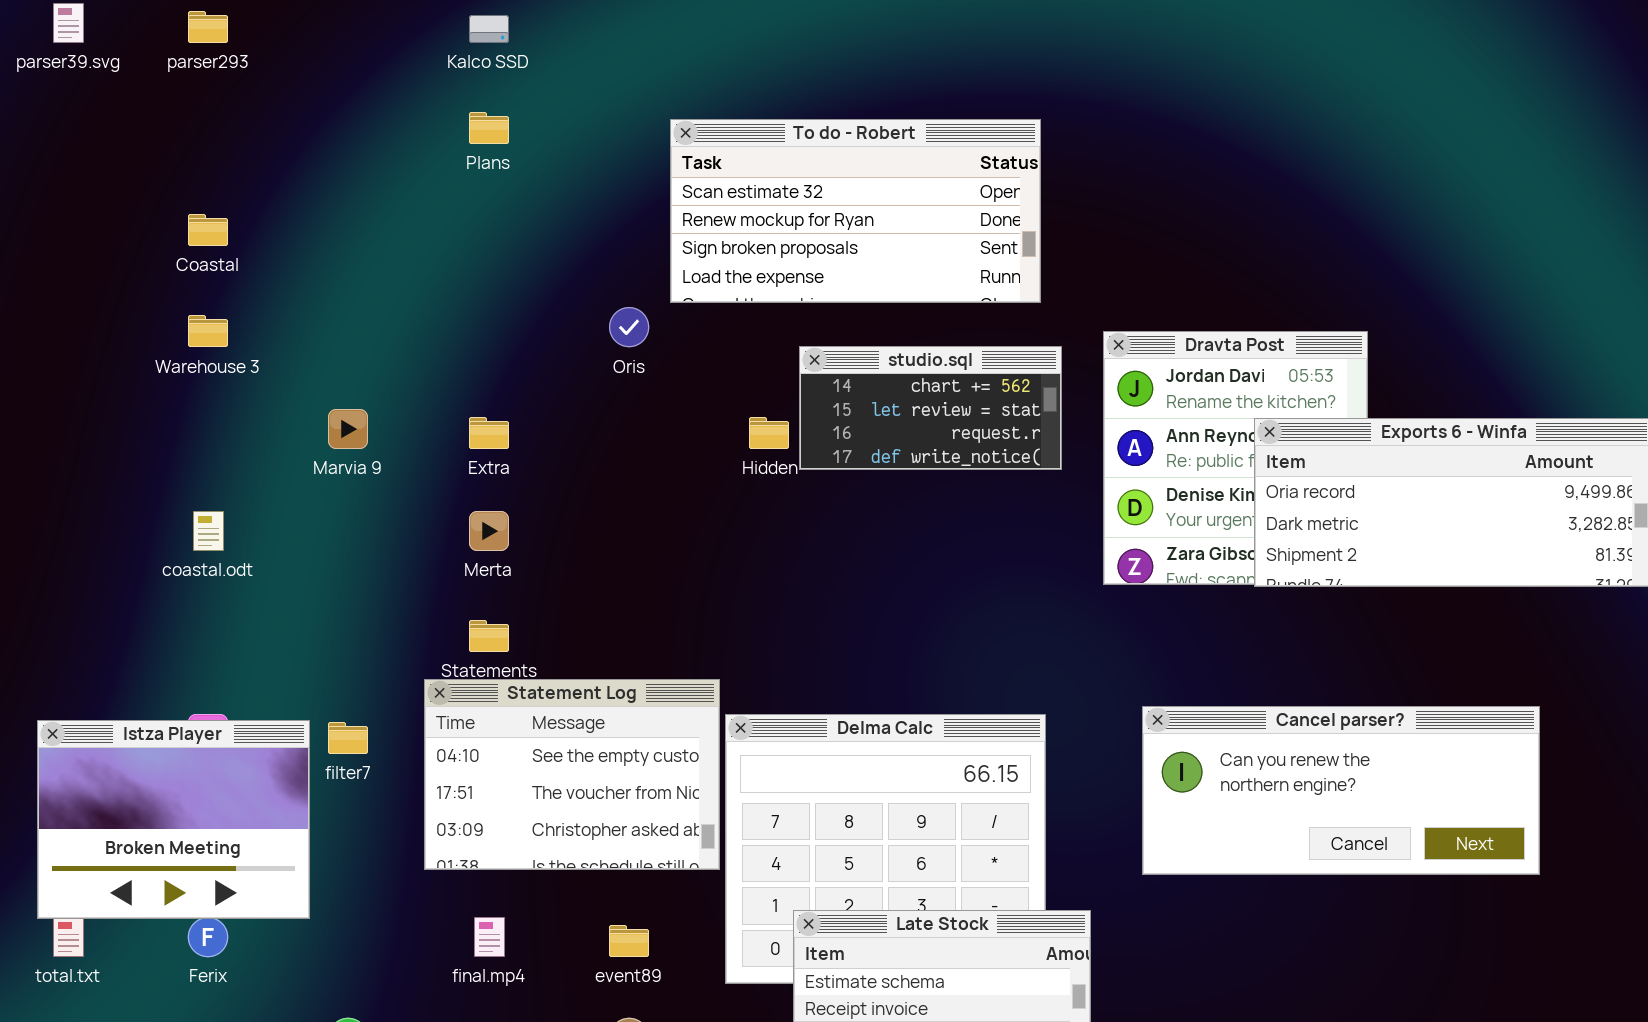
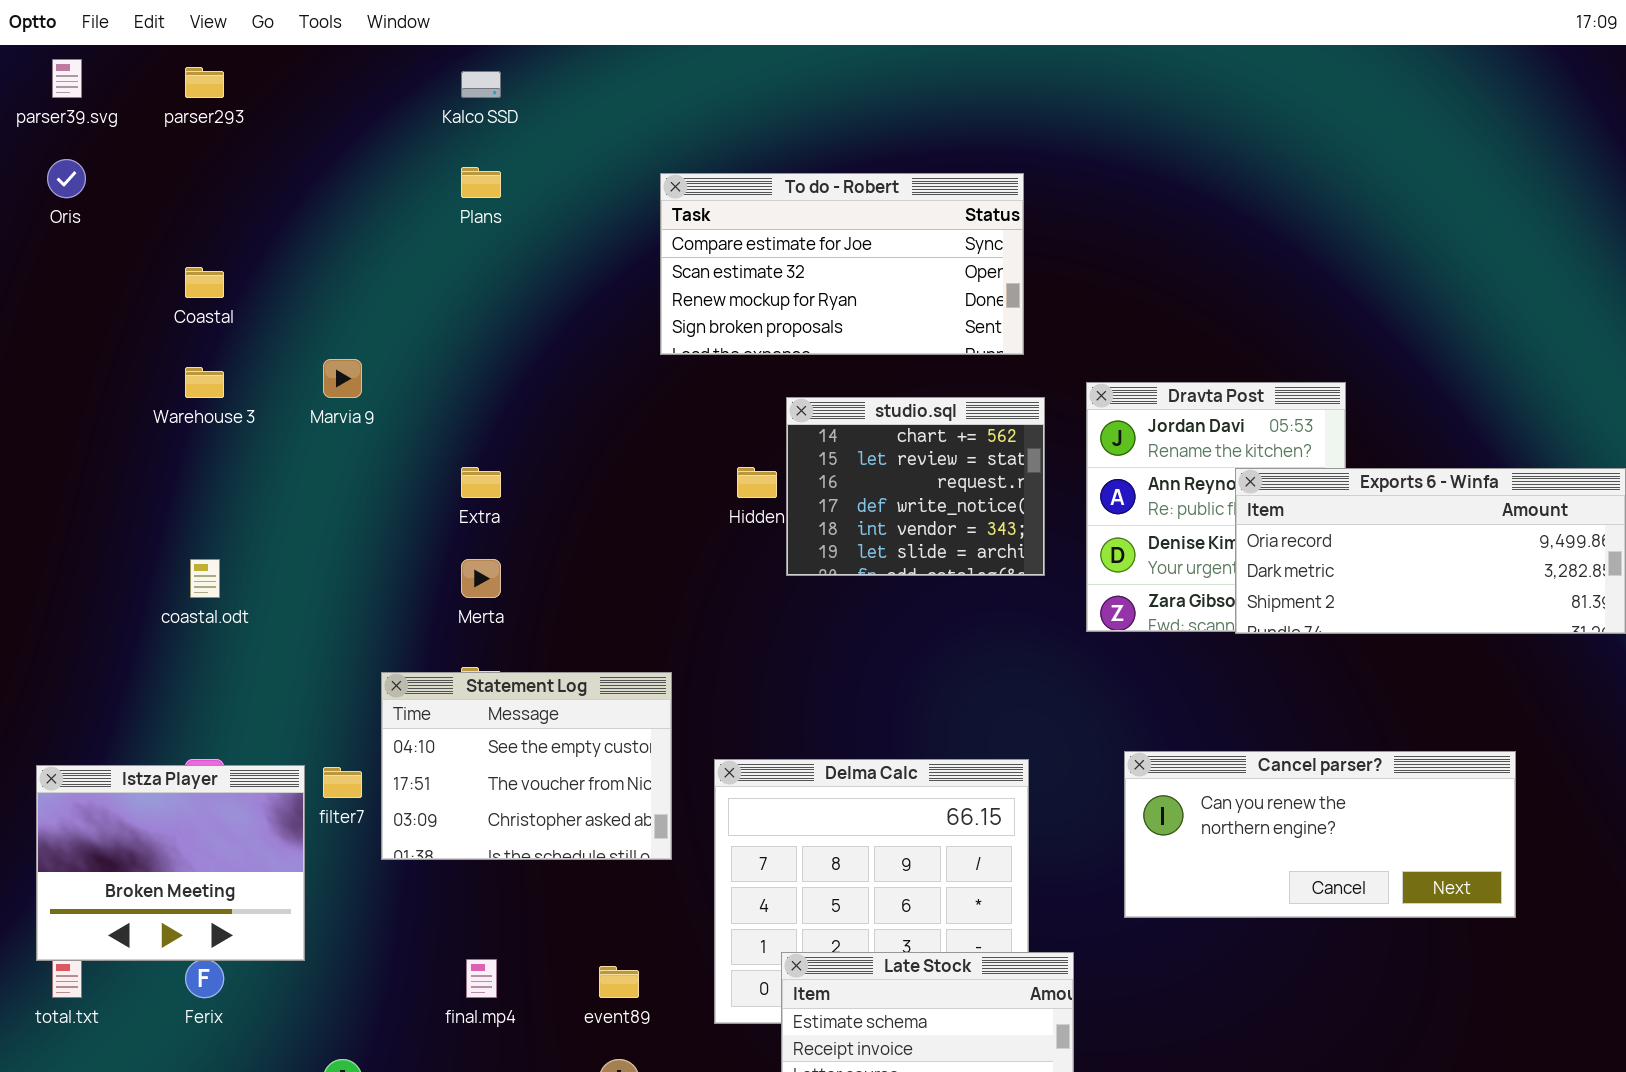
To do - Robert: [670,119,1041,303] -> [660,173,1024,355], scrolled up 1 row
Oris: [609,307,649,347] -> [47,159,86,198], moved
studio.sql: [799,346,1062,470] -> [786,397,1045,576], resized
Marvia 9: [328,409,368,449] -> [323,359,362,398], moved
Statement Log: [424,679,720,870] -> [381,672,672,860], moved

